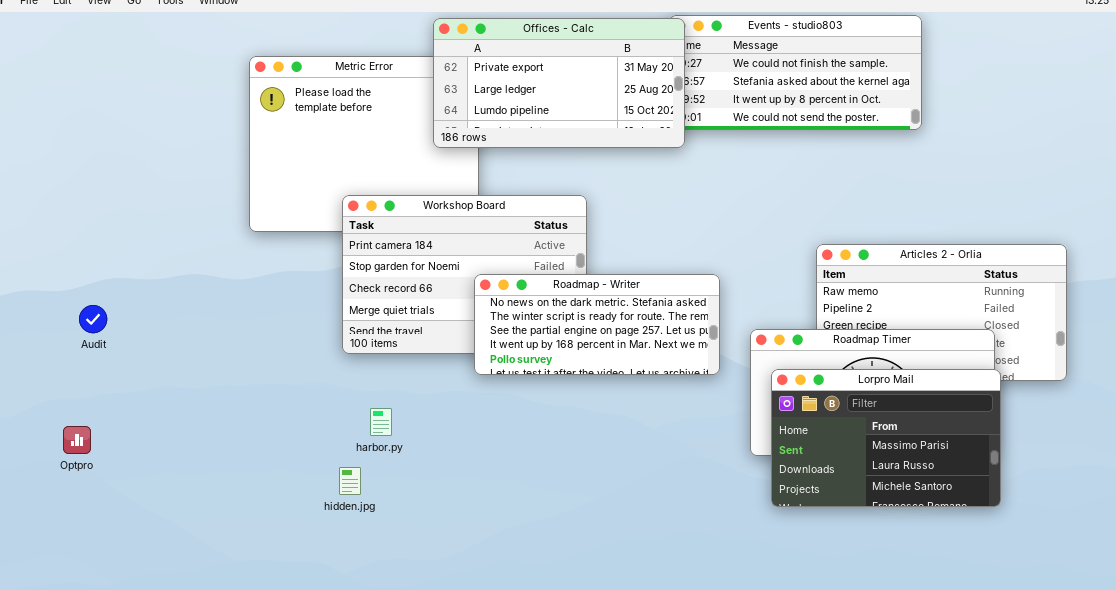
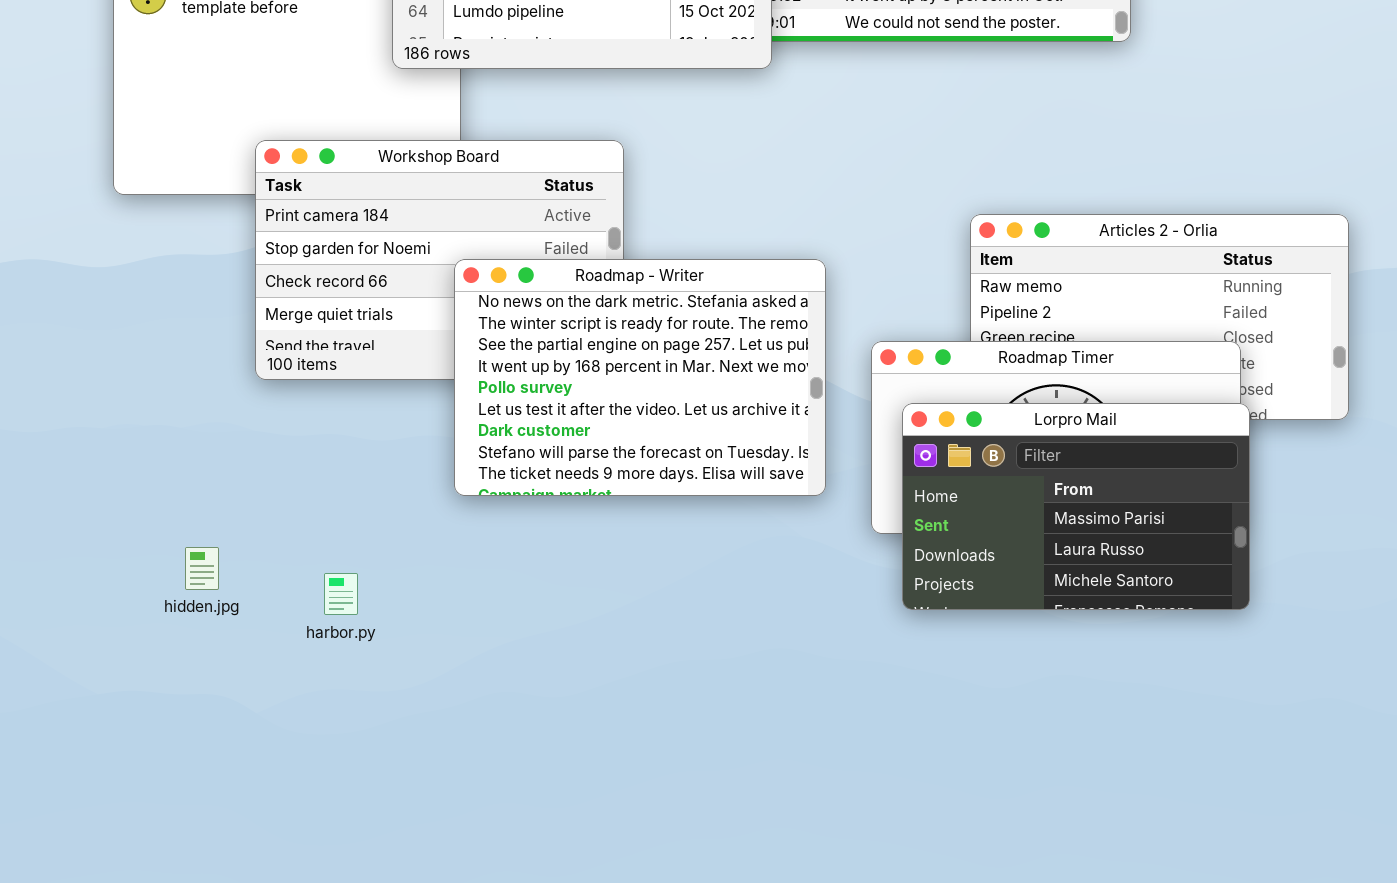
Roadmap - Writer: [474,274,720,375] -> [454,259,826,496], resized
harbor.py: [370,408,392,436] -> [324,573,358,615], moved
hidden.jpg: [339,467,361,495] -> [185,547,219,590], moved

